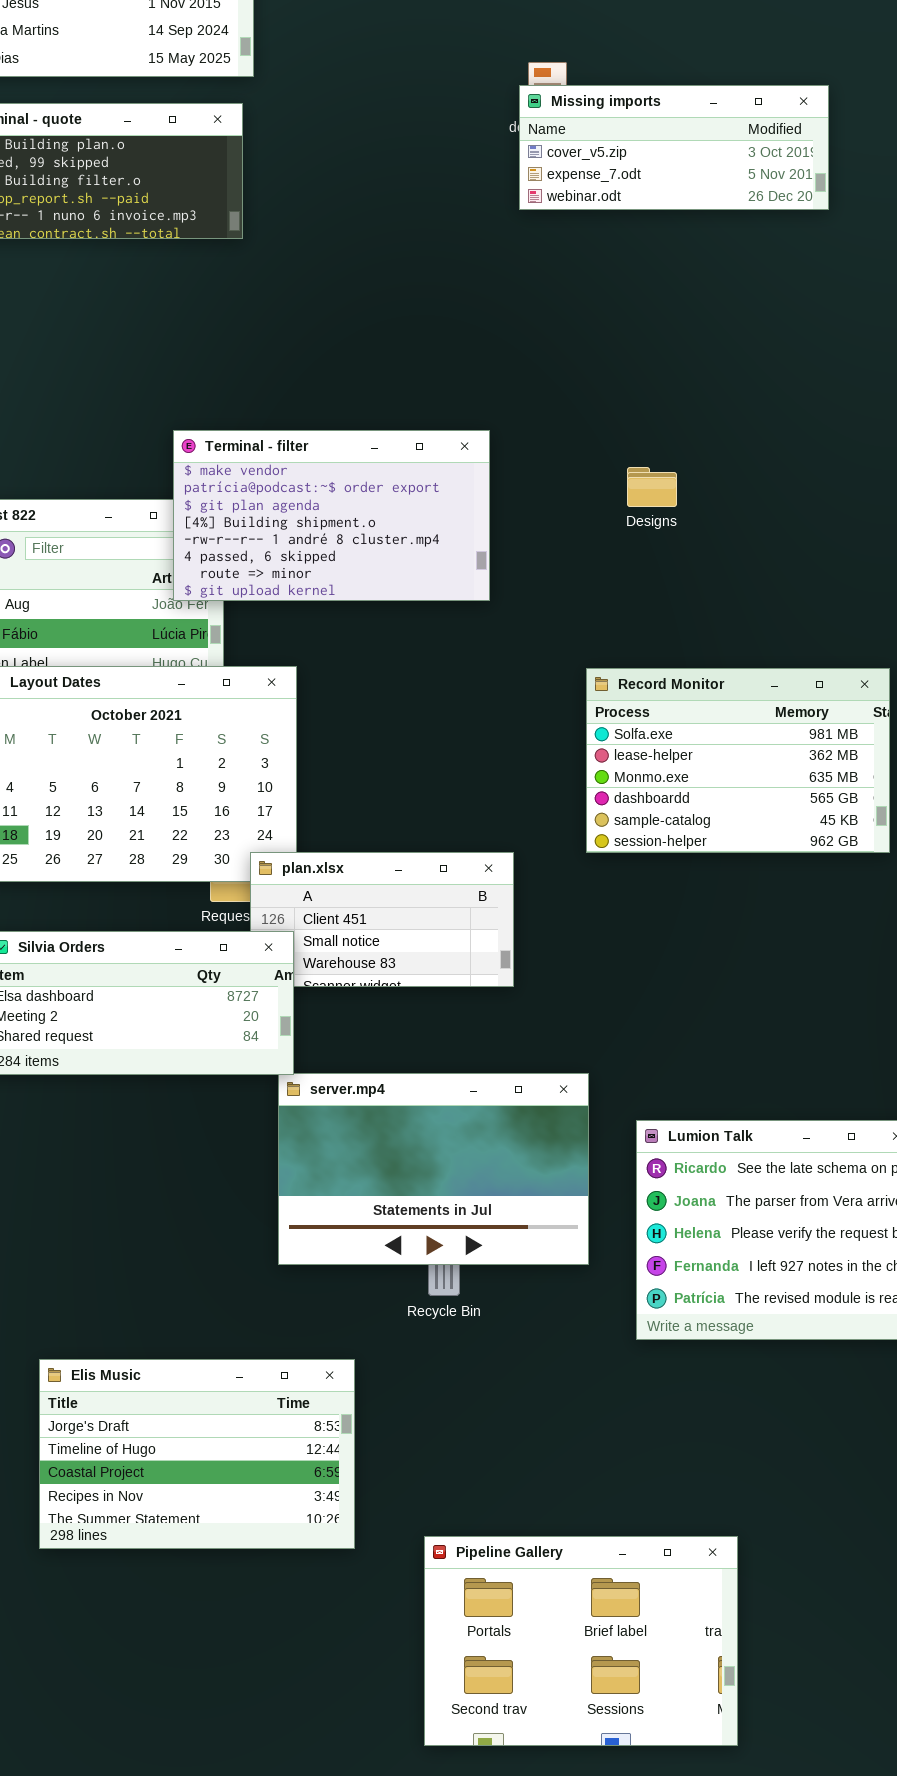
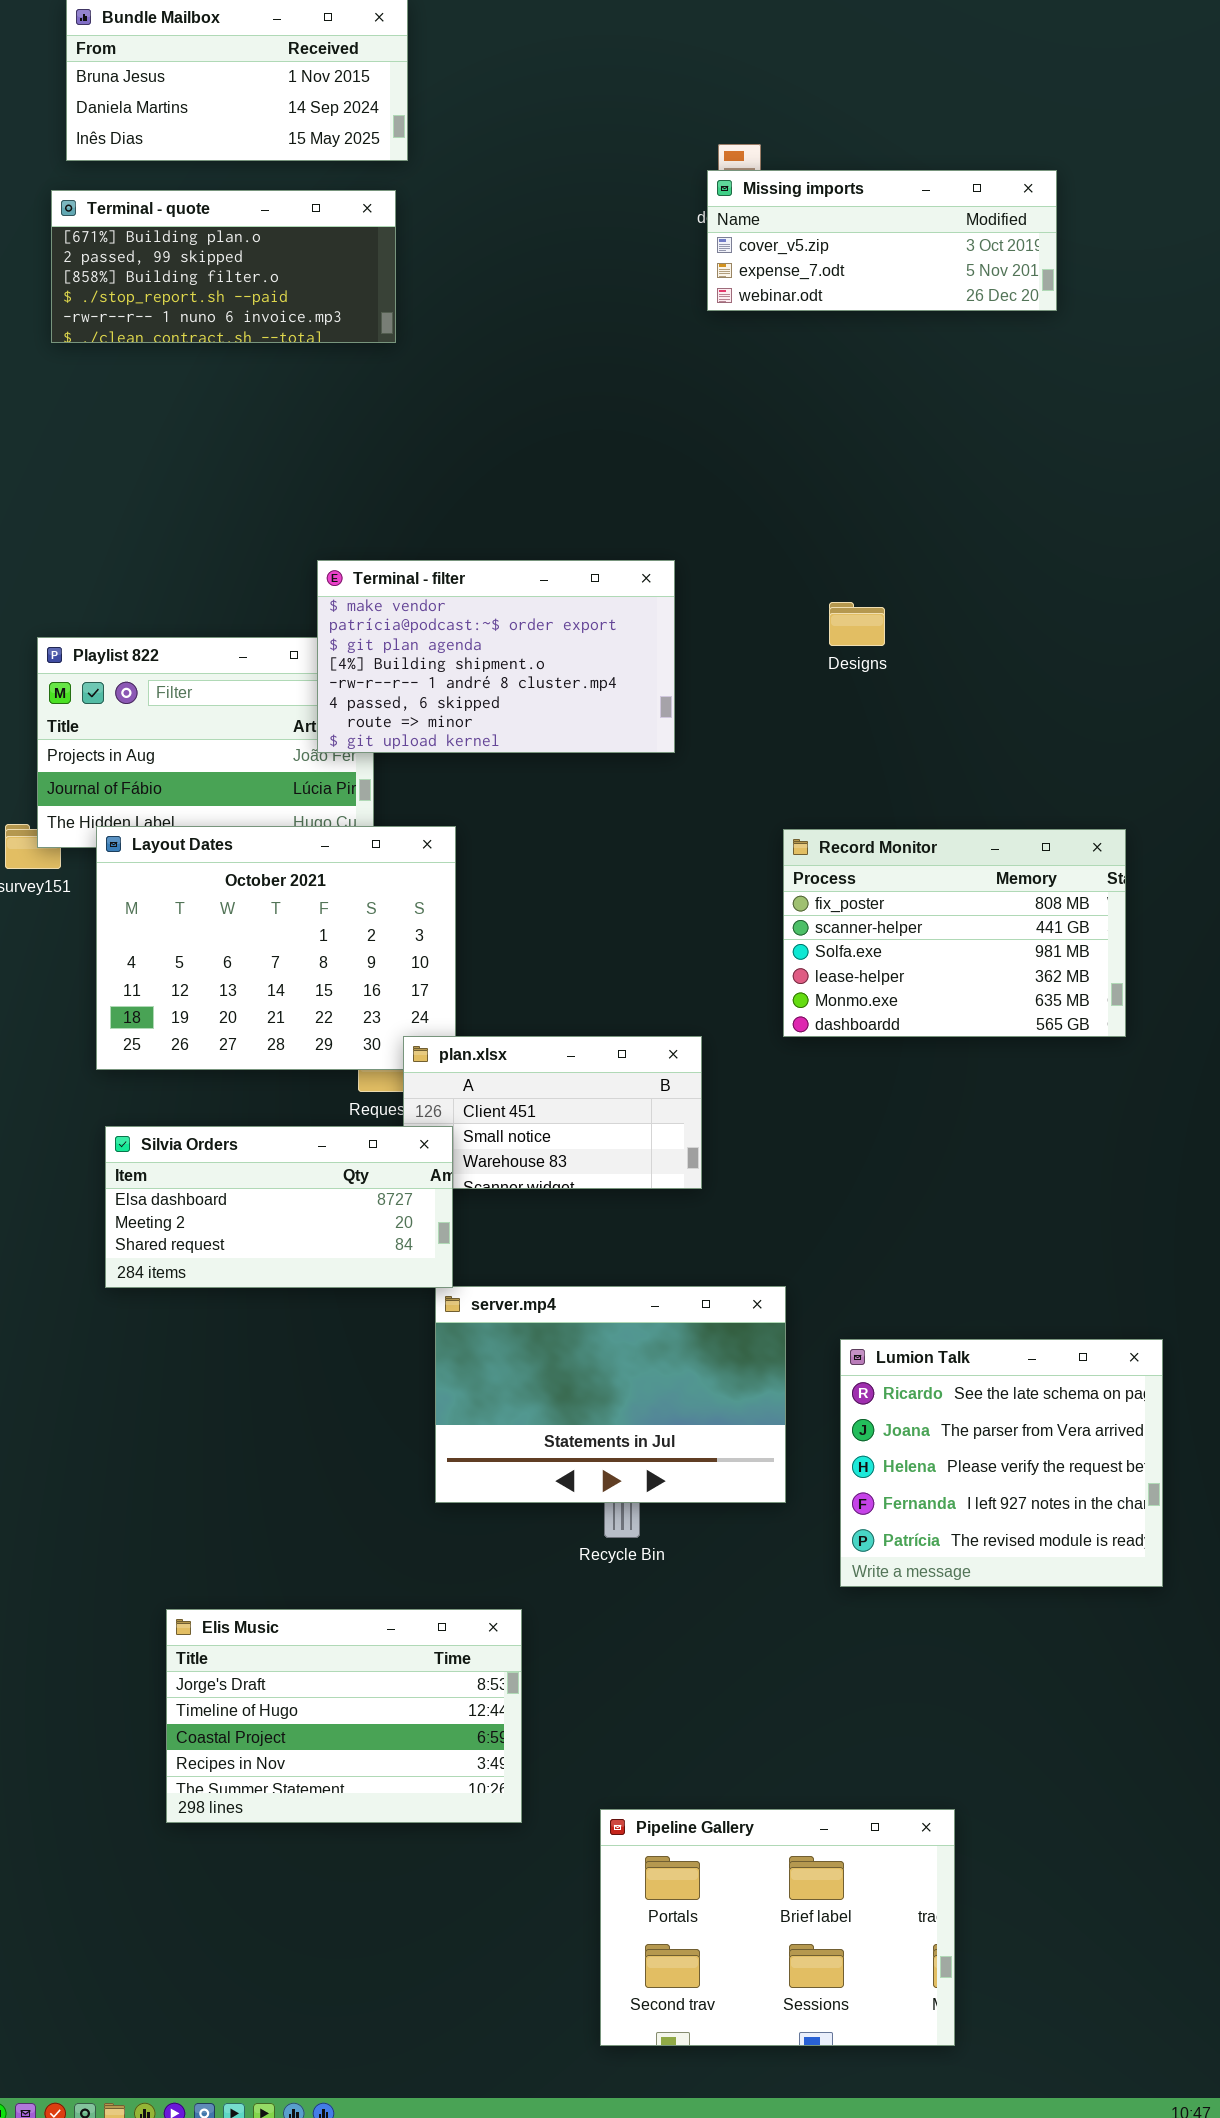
Record Monitor: [586,668,890,853] -> [783,829,1126,1037], scrolled up 2 rows

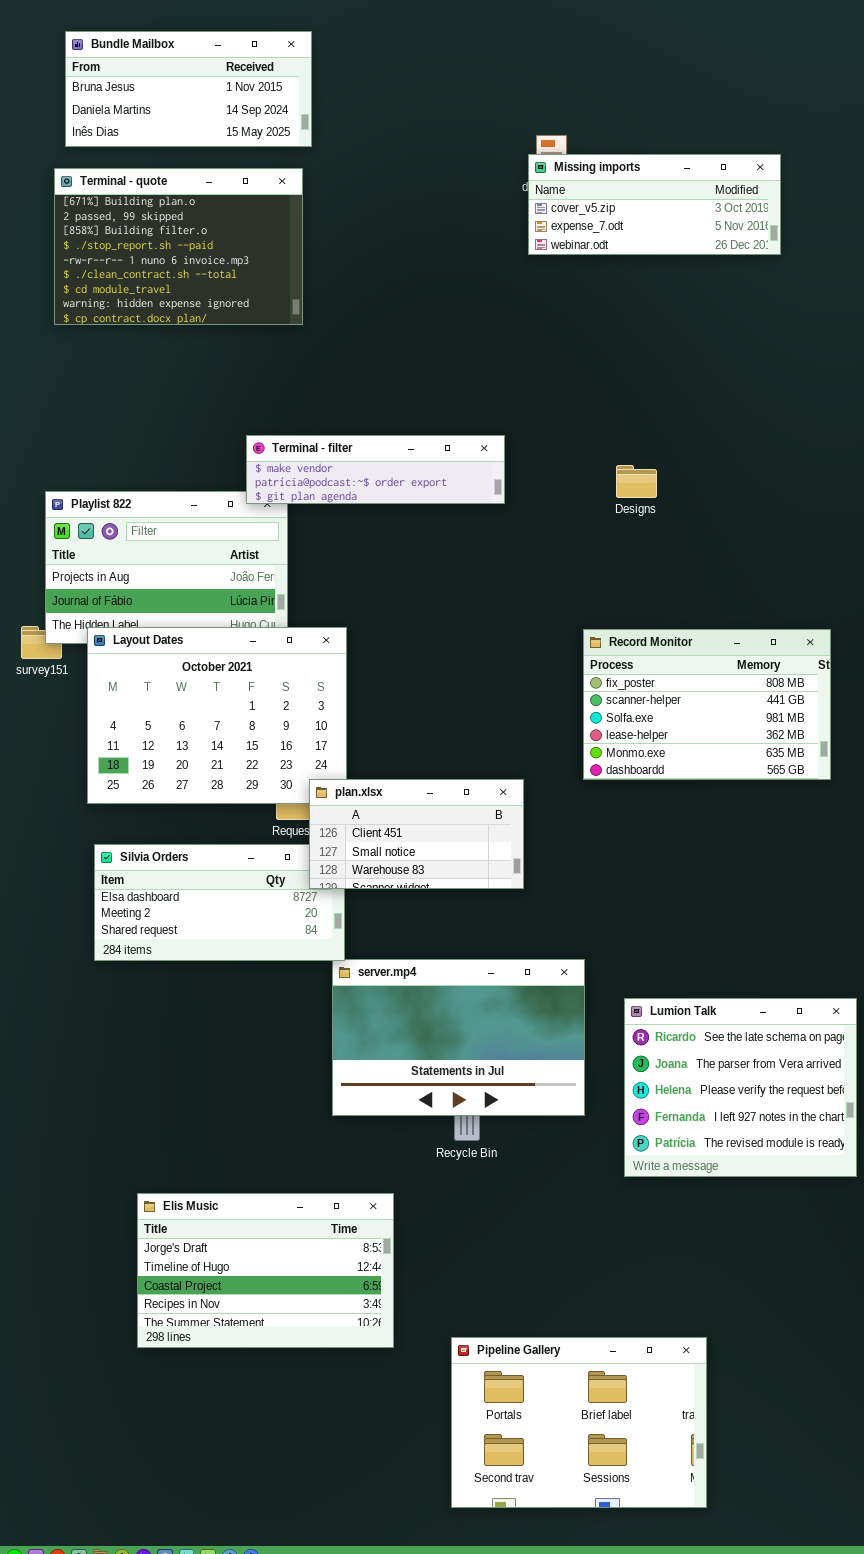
Terminal - quote: [51,190,396,343] -> [54,168,303,325], resized
Terminal - filter: [317,560,675,753] -> [246,435,505,504], resized
plan.xlsx: [403,1036,702,1189] -> [309,779,524,889], raised

